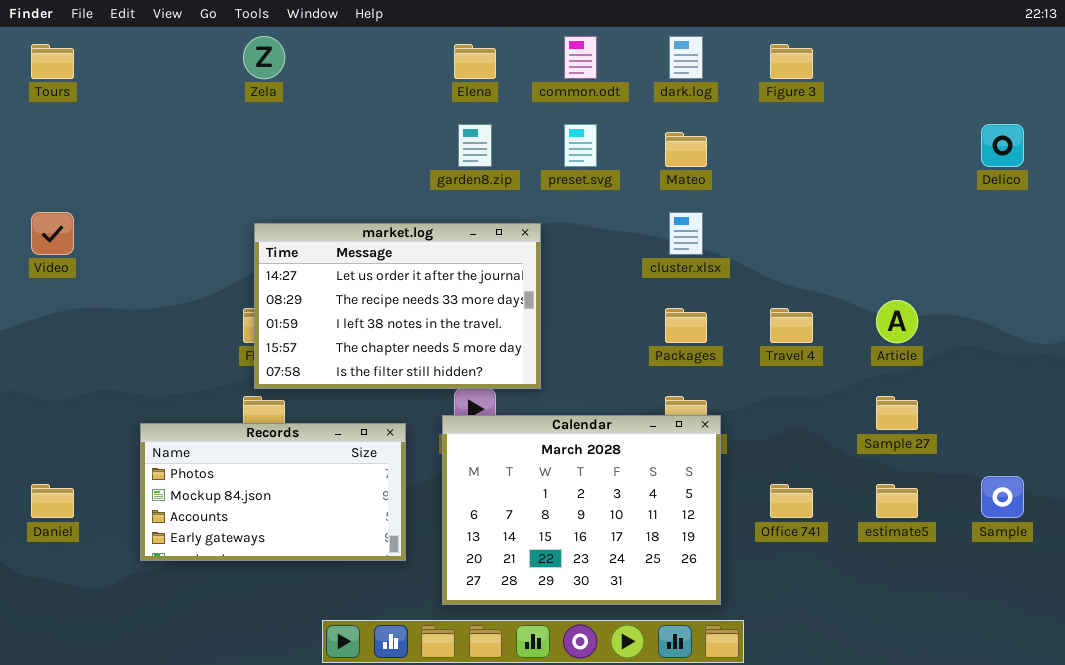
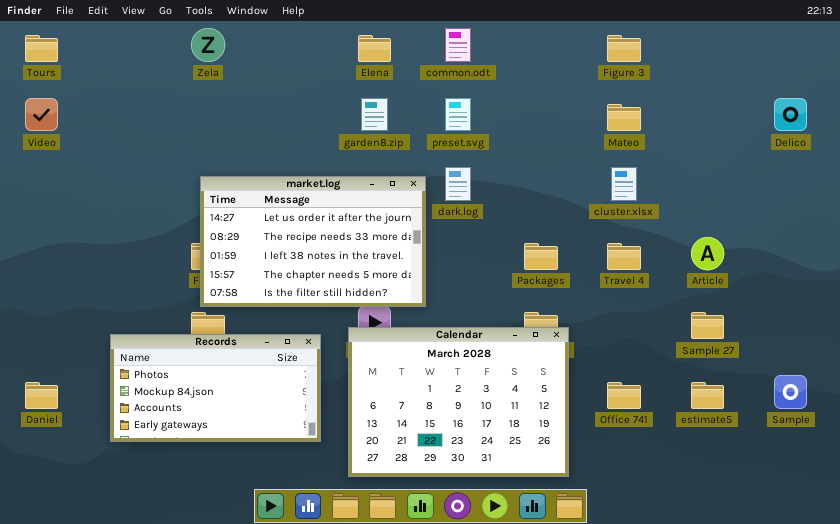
dark.log: [669,36,703,79] -> [445,167,471,201], moved
Mateo: [665,132,707,167] -> [607,104,641,131], moved
Video: [31,212,74,255] -> [25,98,58,131], moved
cluster.xlsx: [669,212,703,255] -> [611,167,637,201], moved

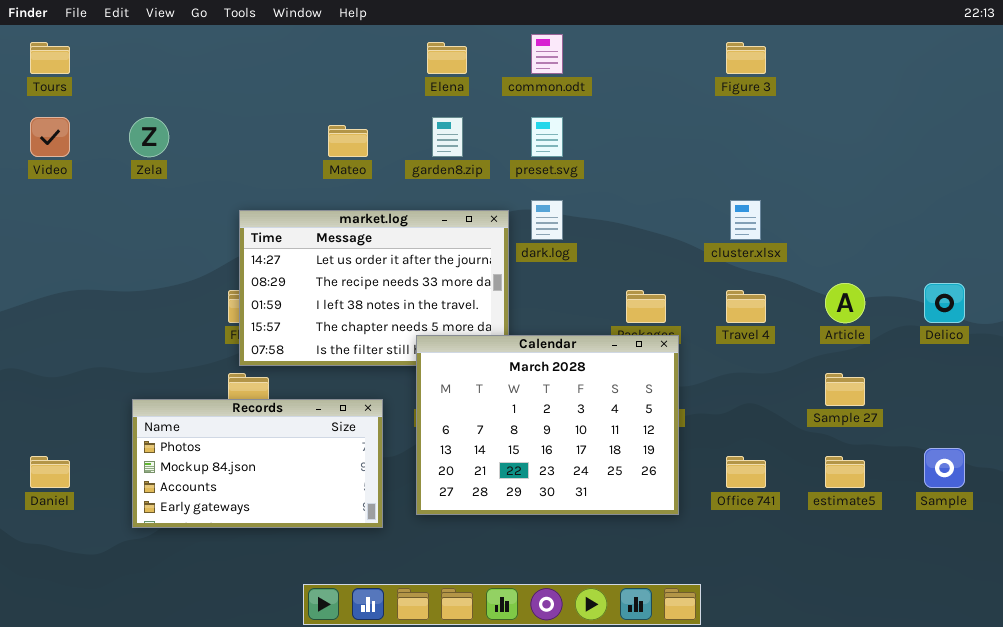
Zela: [191,28,225,62] -> [129,117,169,157], moved
Delico: [774,98,807,131] -> [924,283,965,323], moved
Mateo: [607,104,641,131] -> [328,125,368,157], moved
Calendar: [348,327,569,477] -> [416,335,679,515], moved

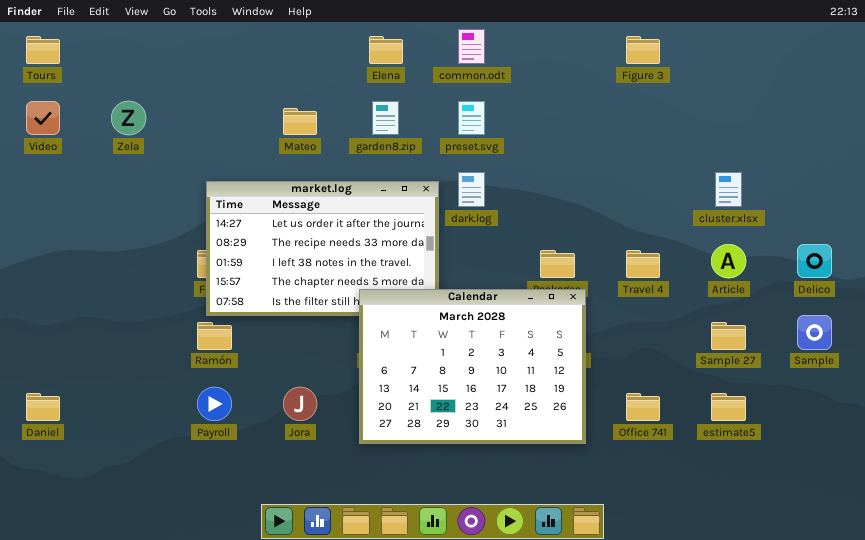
cluster.xlsx: [730,200,761,240] -> [715,172,742,207], moved
Records: [132,399,383,528] -> none, closed
Sample: [924,448,965,488] -> [797,315,832,350], moved

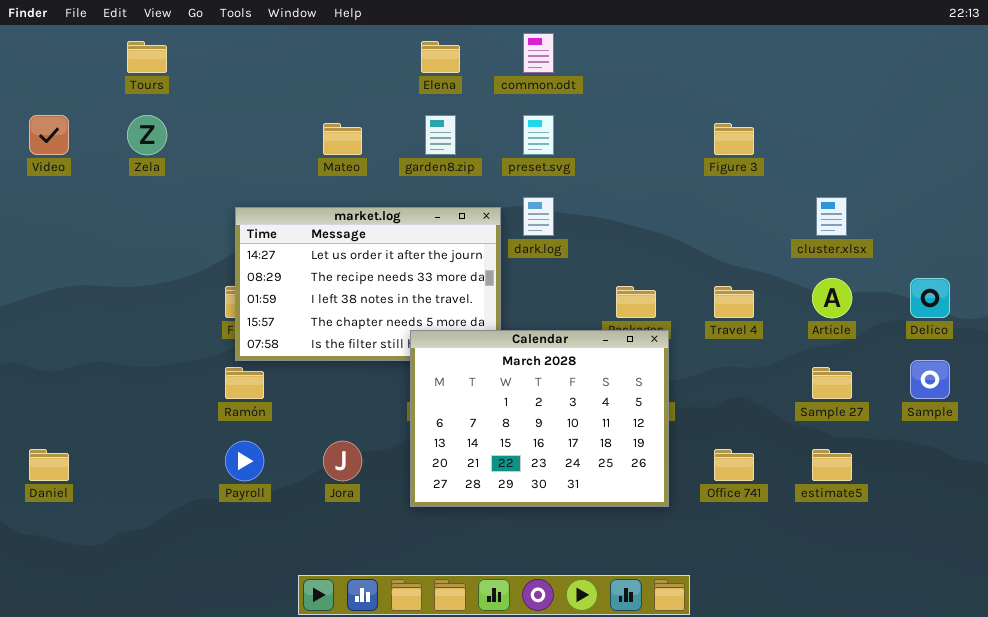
Tours: [26,36,60,64] -> [127,41,167,73], moved
Figure 3: [626,36,660,64] -> [714,123,754,155], moved

